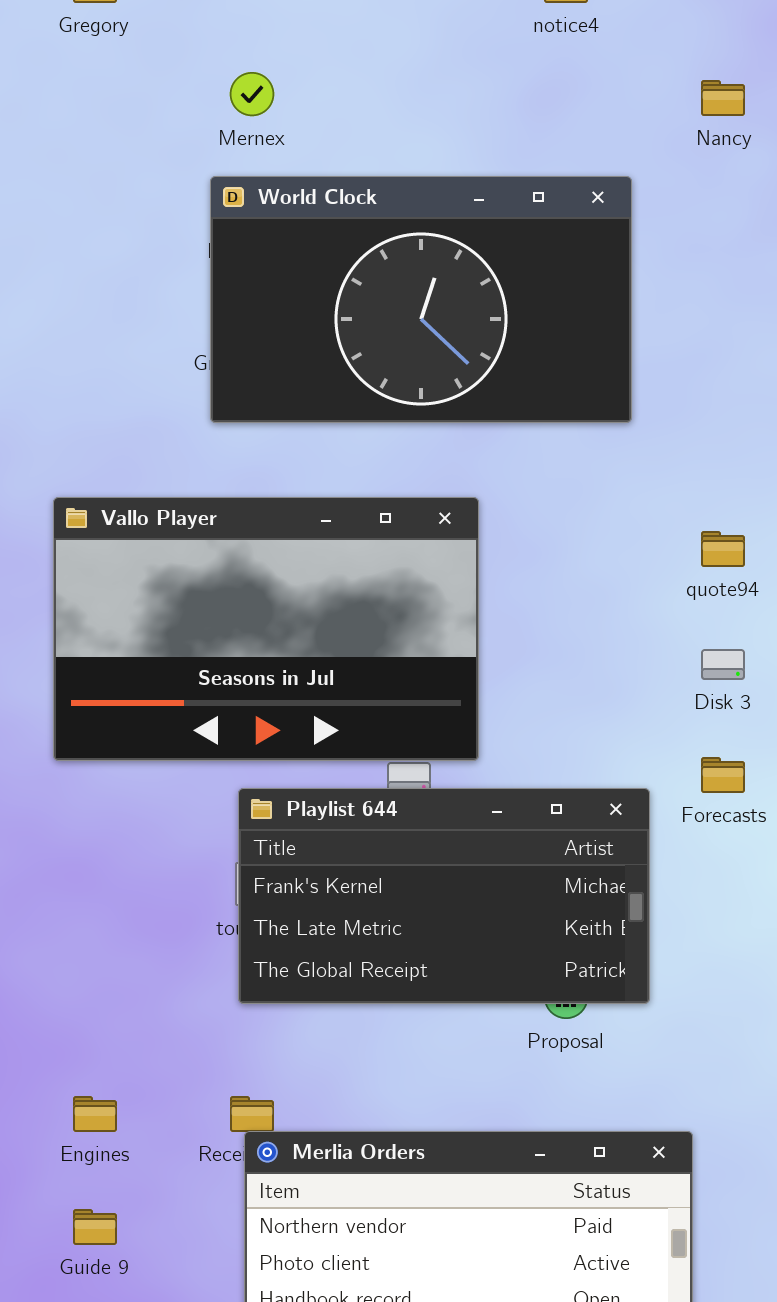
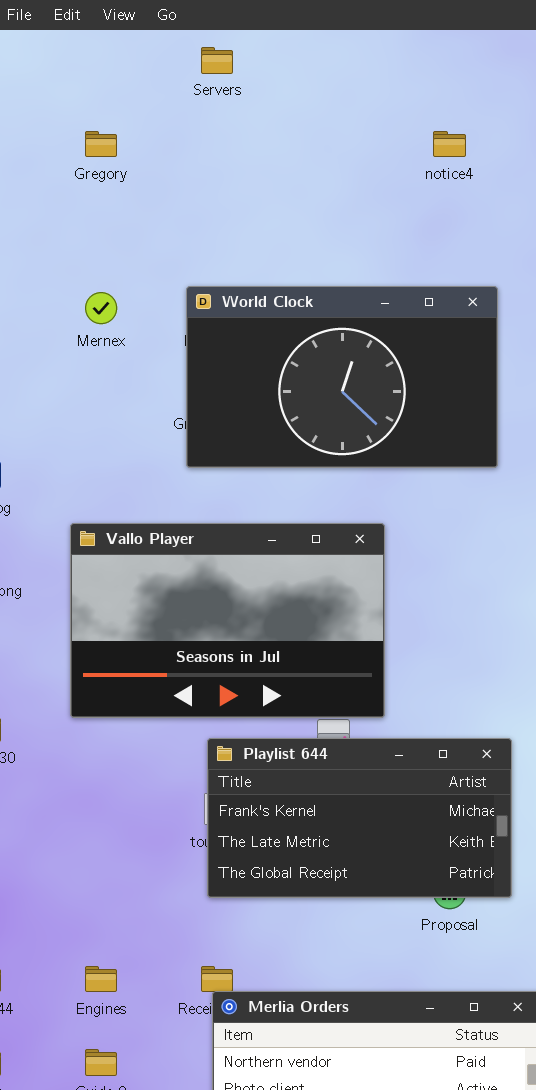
Mernex: [230,72,274,116] -> [85,292,117,324], moved

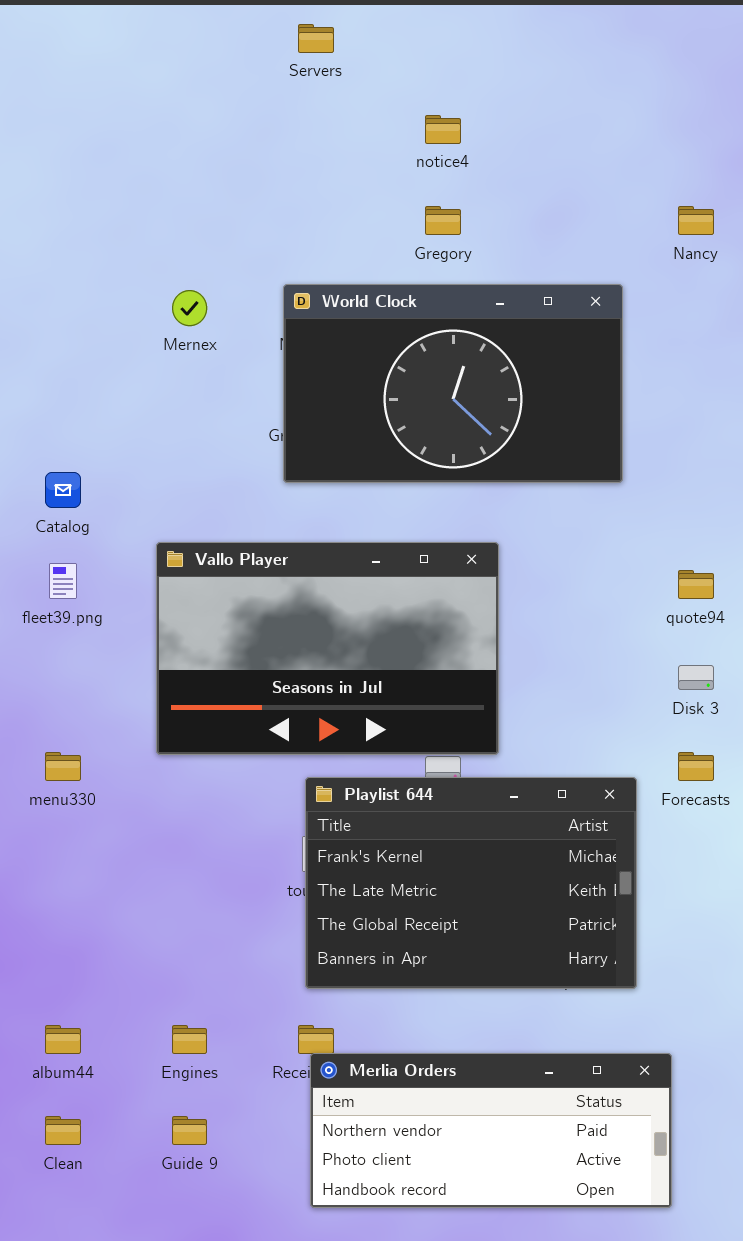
Gregory: [85,131,117,157] -> [425,206,461,235], moved
notice4: [433,131,466,157] -> [425,115,461,144], moved
Playlist 644: [207,738,512,898] -> [305,777,637,989], resized

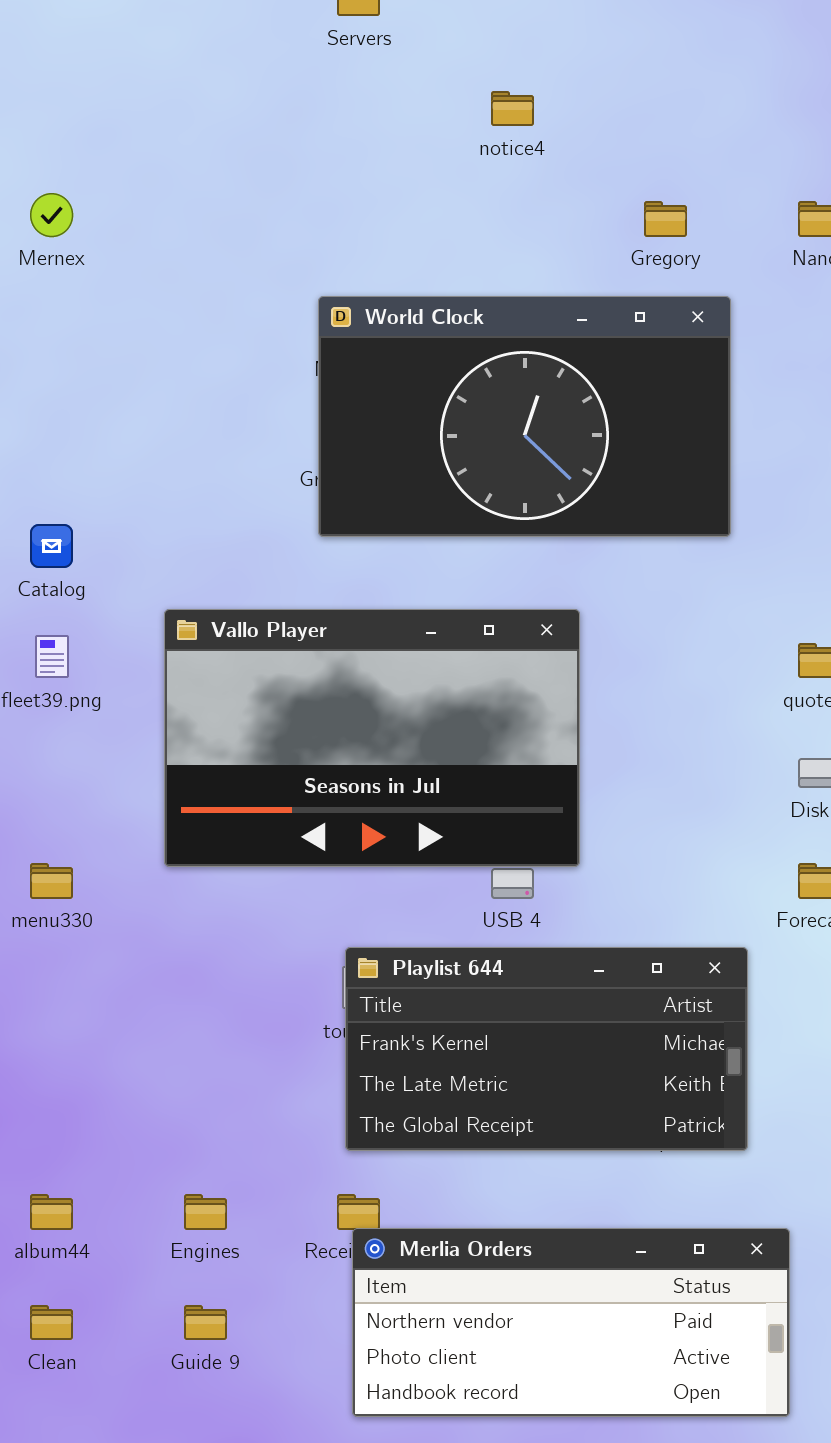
Gregory: [425,206,461,235] -> [644,201,687,237], moved
Mernex: [172,290,207,326] -> [30,193,73,237], moved
Playlist 644: [305,777,637,989] -> [345,947,748,1151], resized

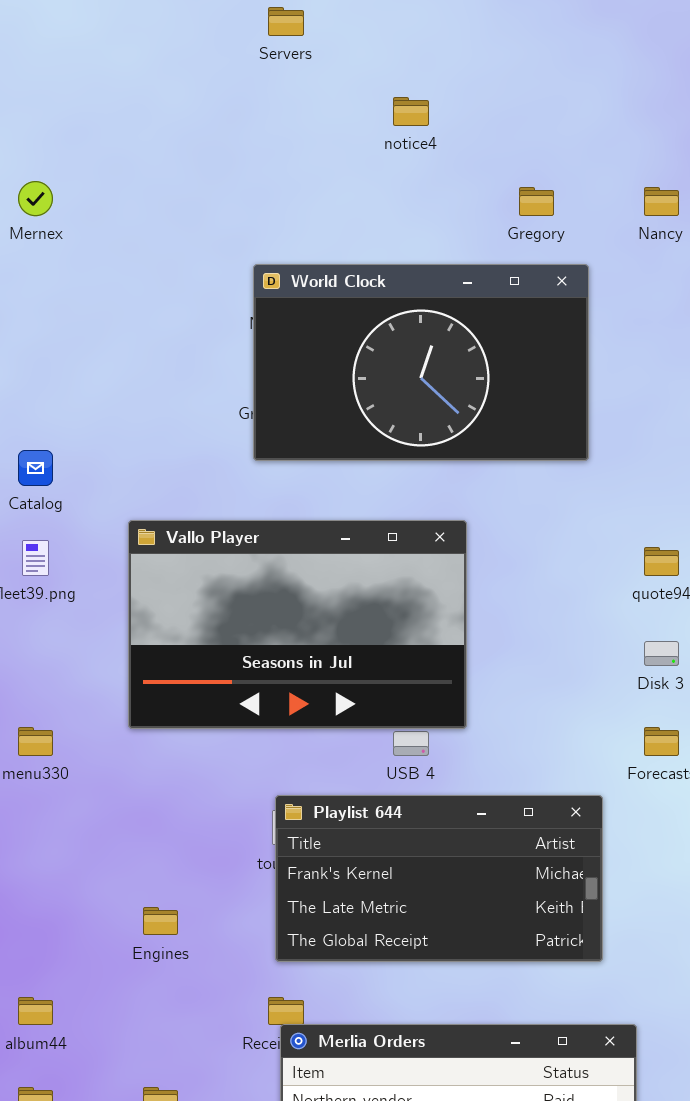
Engines: [184,1194,227,1230] -> [143,907,178,935], moved

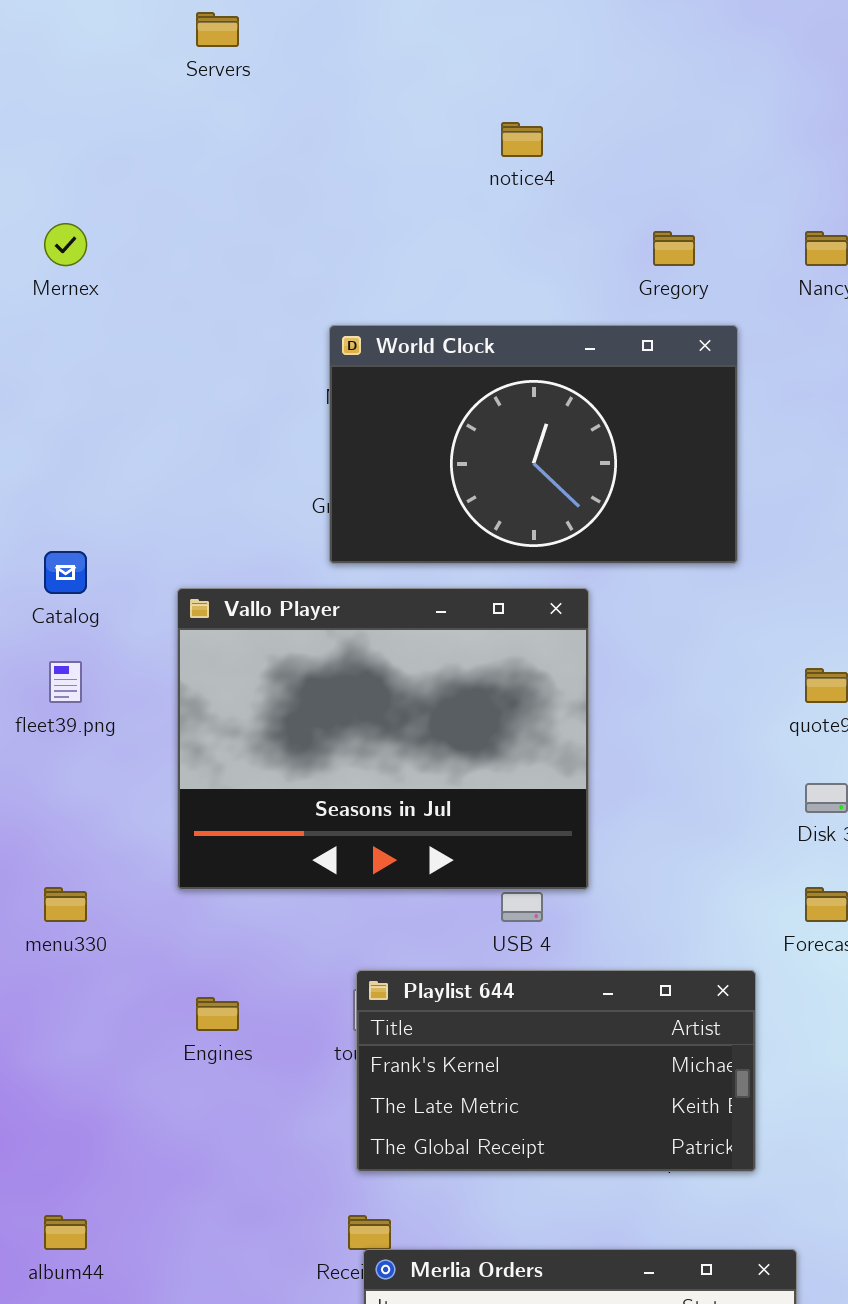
Servers: [268,7,304,36] -> [196,12,239,47], moved
Vallo Player: [128,520,467,729] -> [177,588,589,890], resized
Engines: [143,907,178,935] -> [196,997,239,1031], moved

